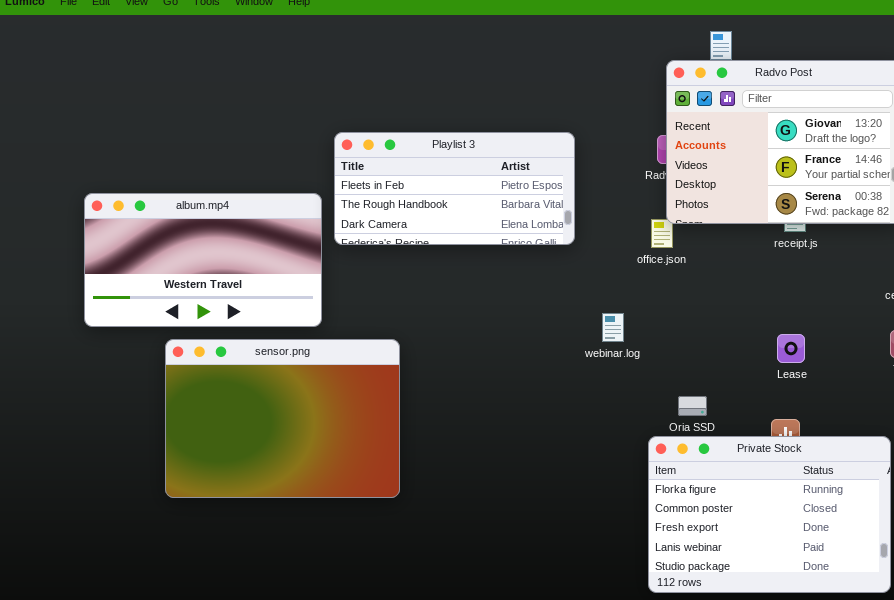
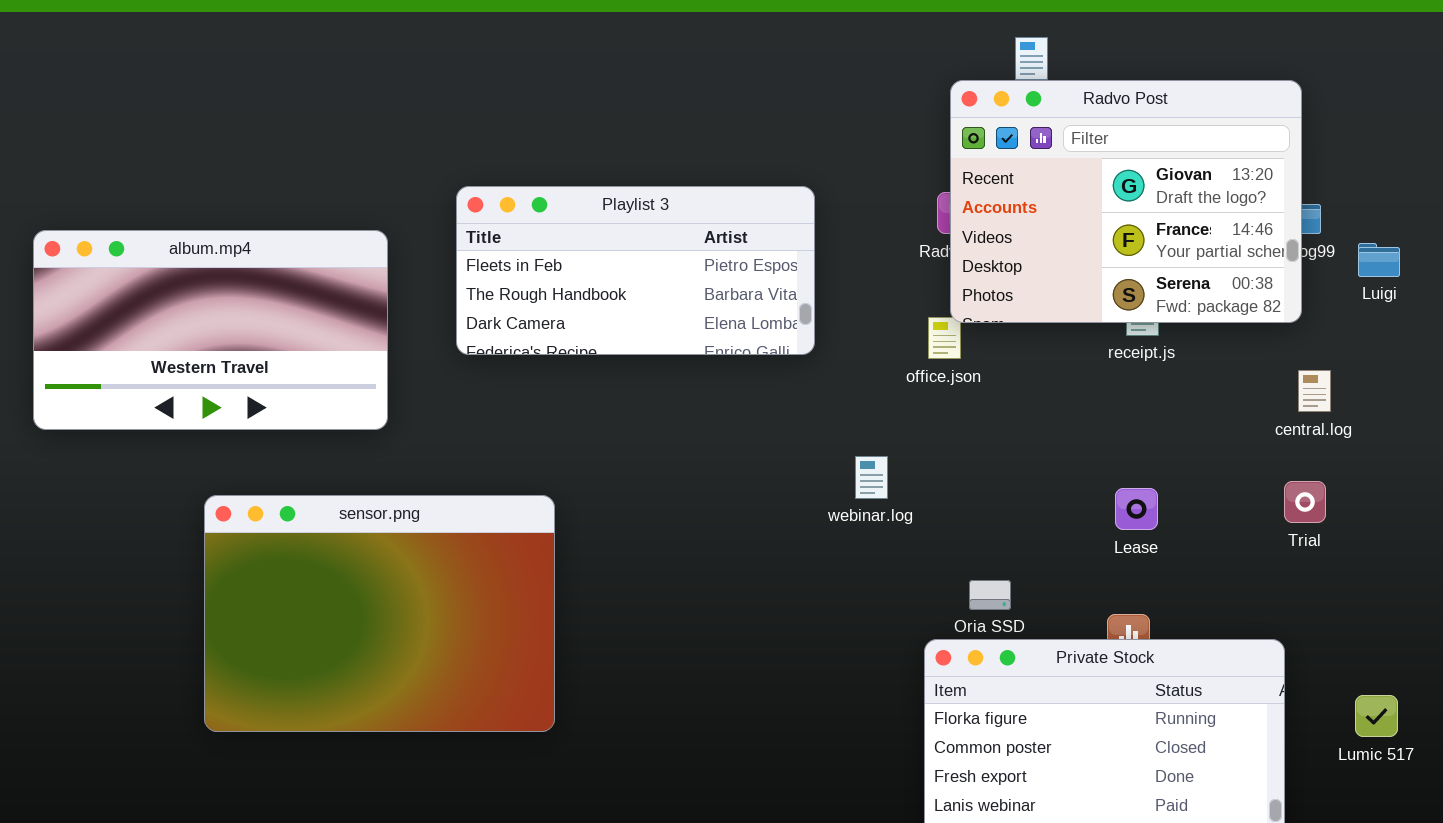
album.mp4: [84,193,322,327] -> [33,230,388,430], moved

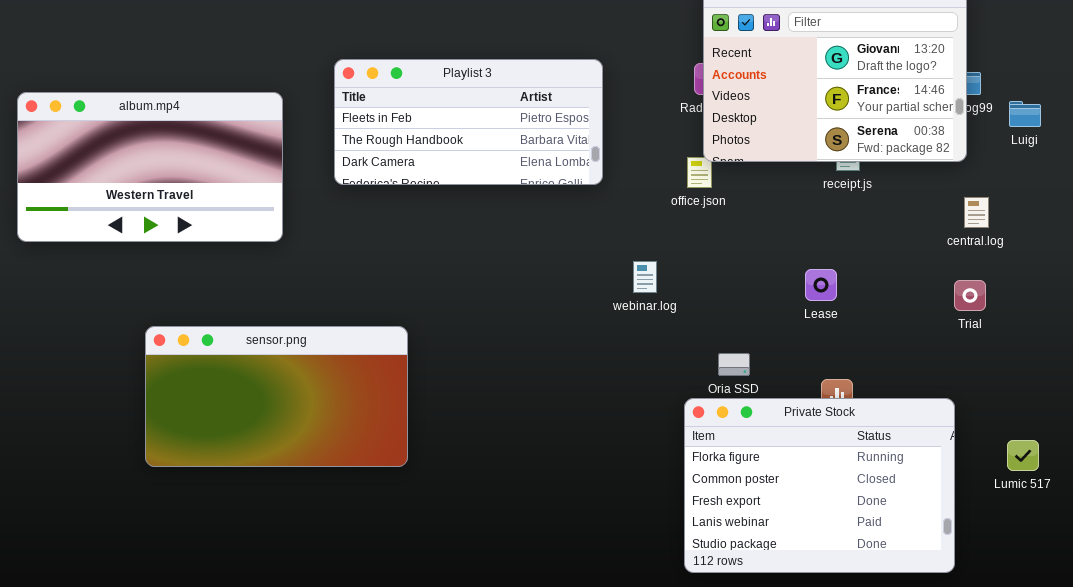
Lease: [1115,488,1158,530] -> [805,269,837,301], moved
sensor.png: [204,495,555,732] -> [145,326,408,467], resized

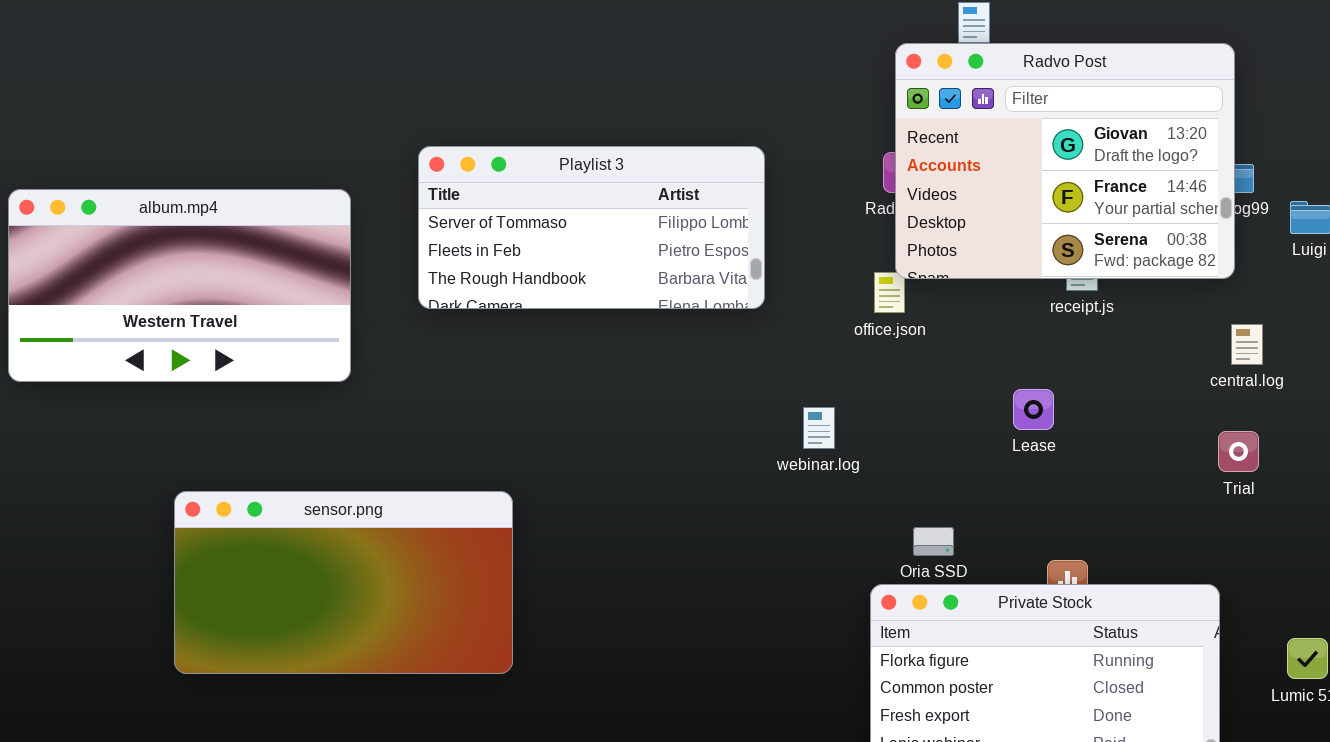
Playlist 3: [334,59,603,185] -> [418,146,765,309], scrolled up 1 row
Lease: [805,269,837,301] -> [1013,389,1054,430], moved

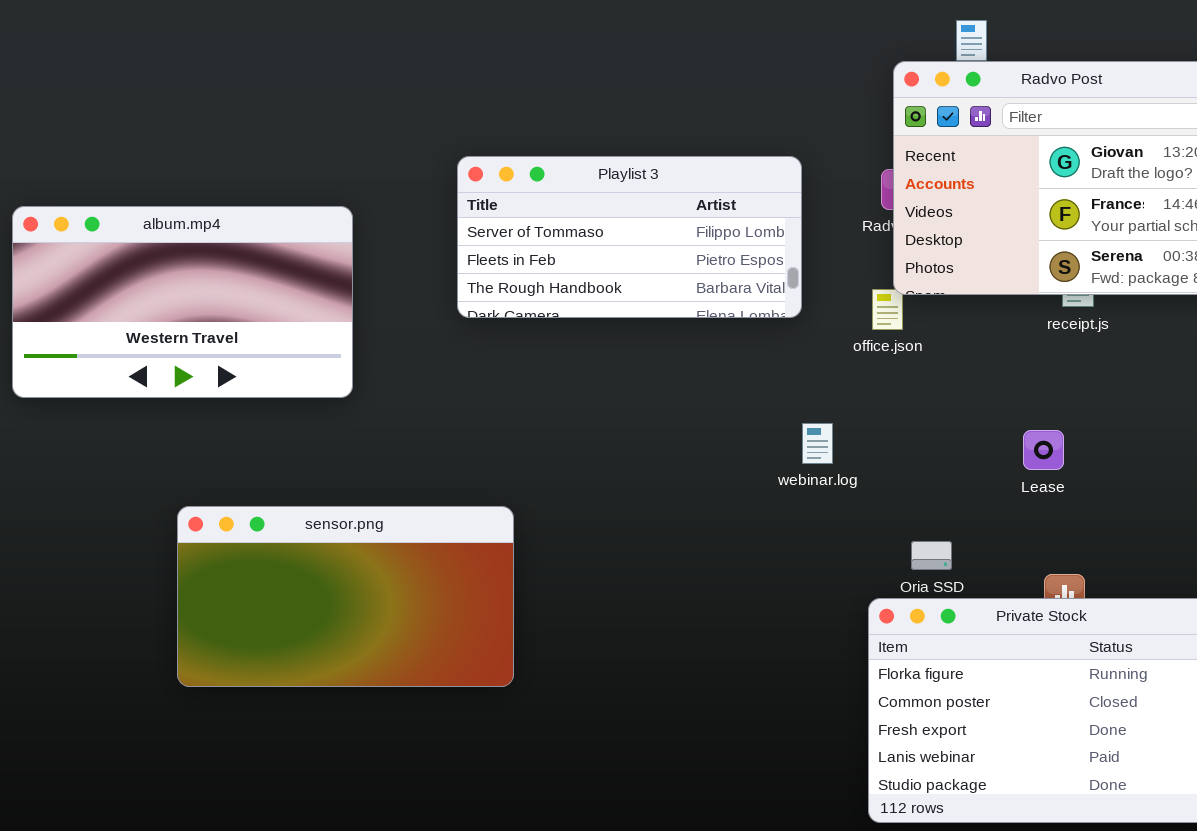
Playlist 3: [418,146,765,309] -> [457,156,802,318], moved
Lease: [1013,389,1054,430] -> [1023,430,1064,470], moved

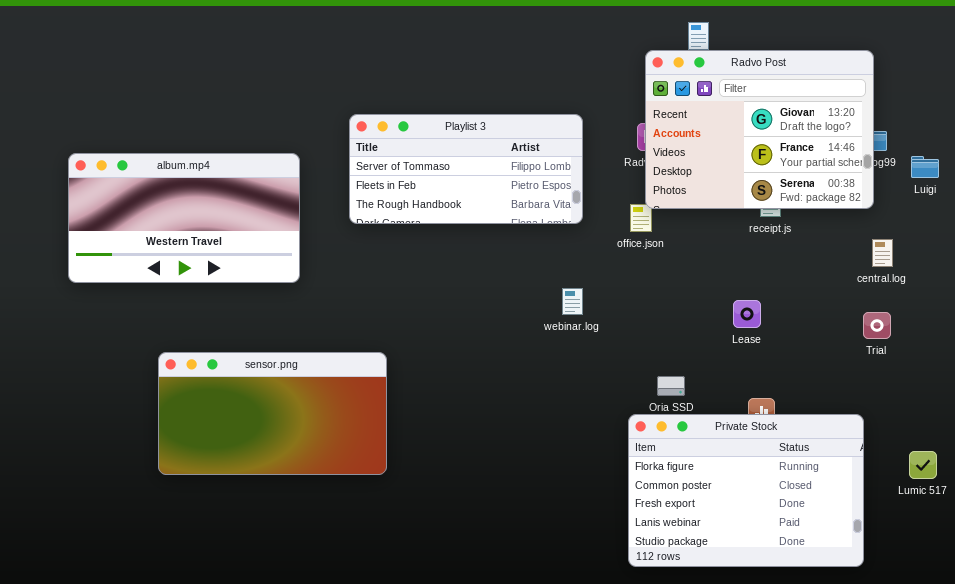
album.mp4: [12,206,353,398] -> [68,153,300,283], moved
webinar.log: [802,423,833,464] -> [562,288,583,315], moved

